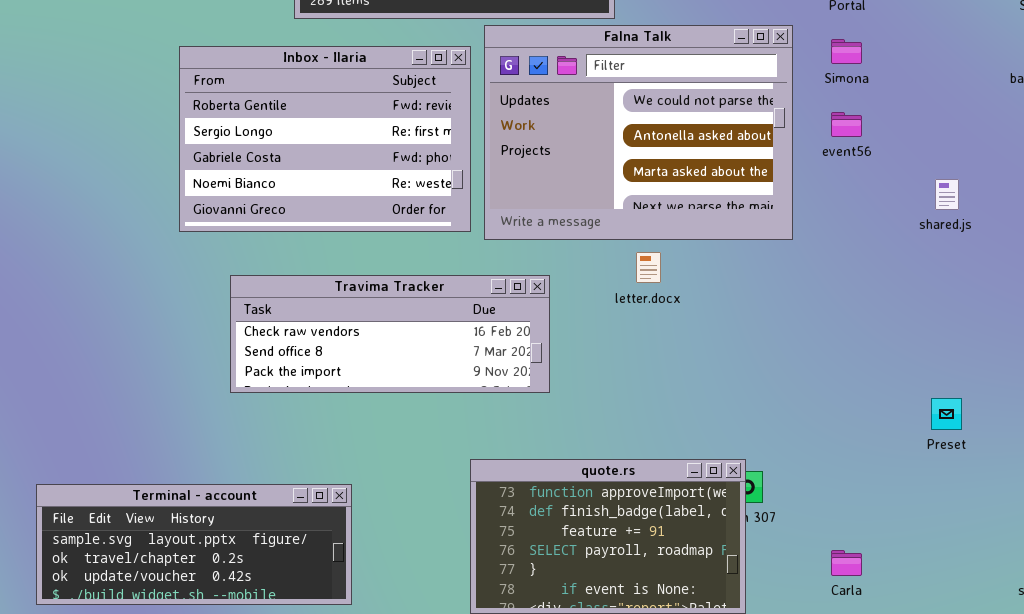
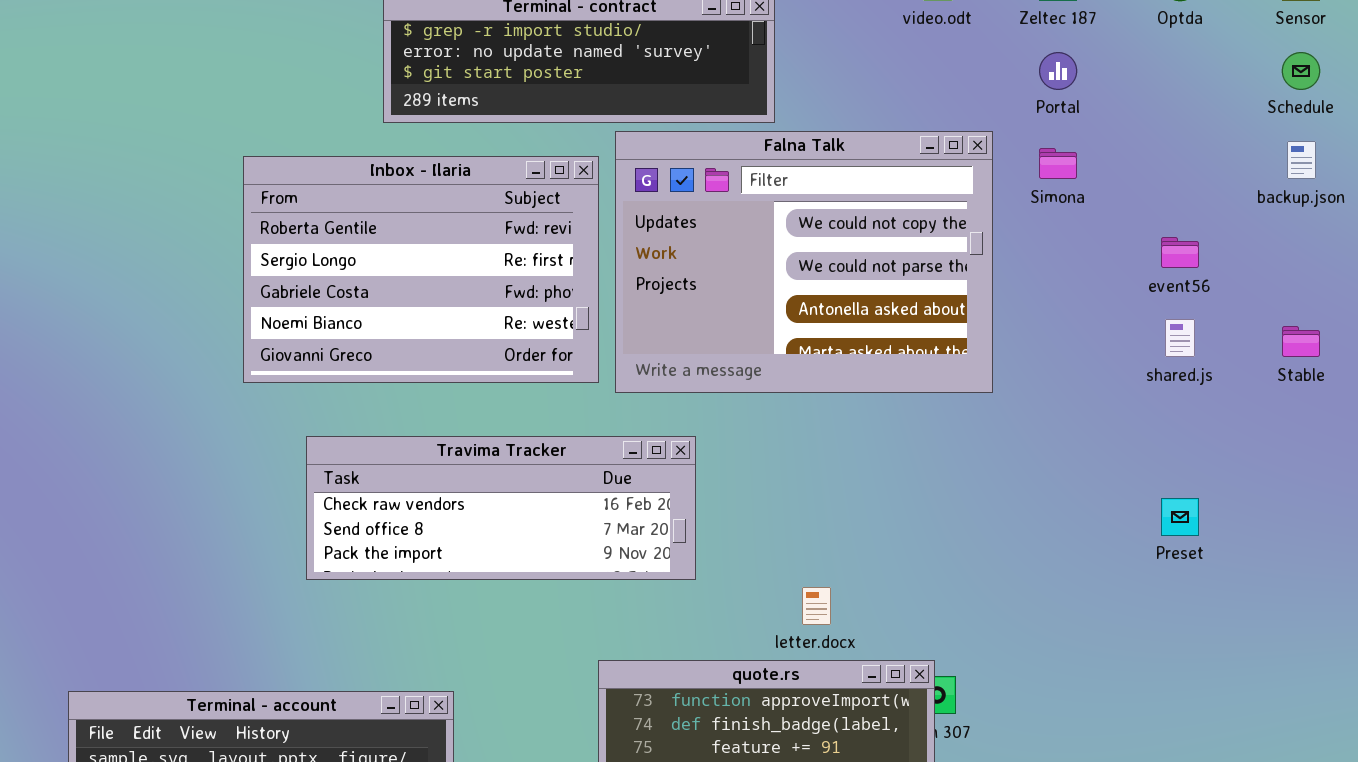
Falna Talk: [484,25,793,240] -> [615,131,993,393], scrolled up 1 row
event56: [831,112,862,137] -> [1161,237,1199,268], moved
letter.docx: [636,252,661,283] -> [802,587,831,625], moved
Preset: [931,398,962,430] -> [1161,498,1199,536], moved

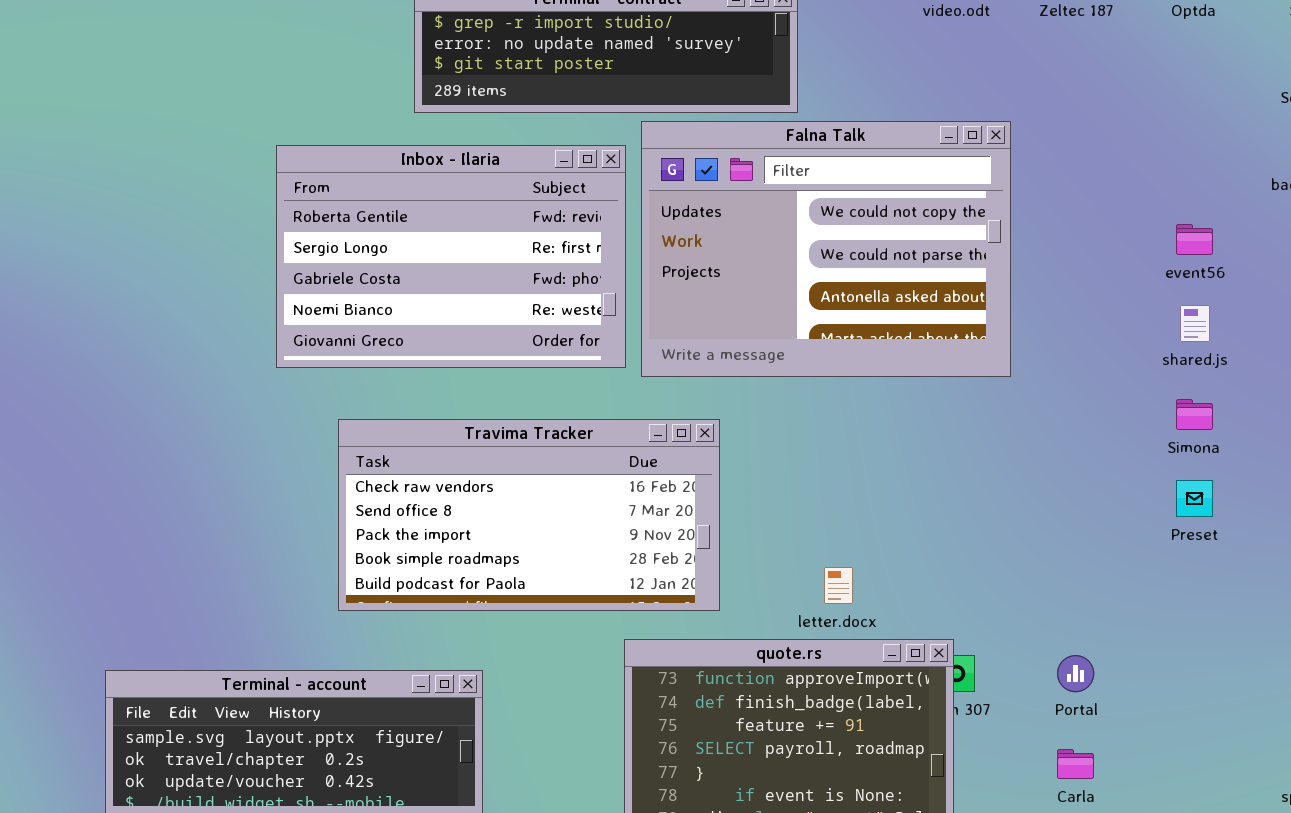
Portal: [1039,52,1077,90] -> [1057,655,1094,692], moved
Simona: [1039,148,1077,179] -> [1176,399,1213,430], moved
Travima Tracker: [306,436,696,580] -> [338,419,720,611], resized

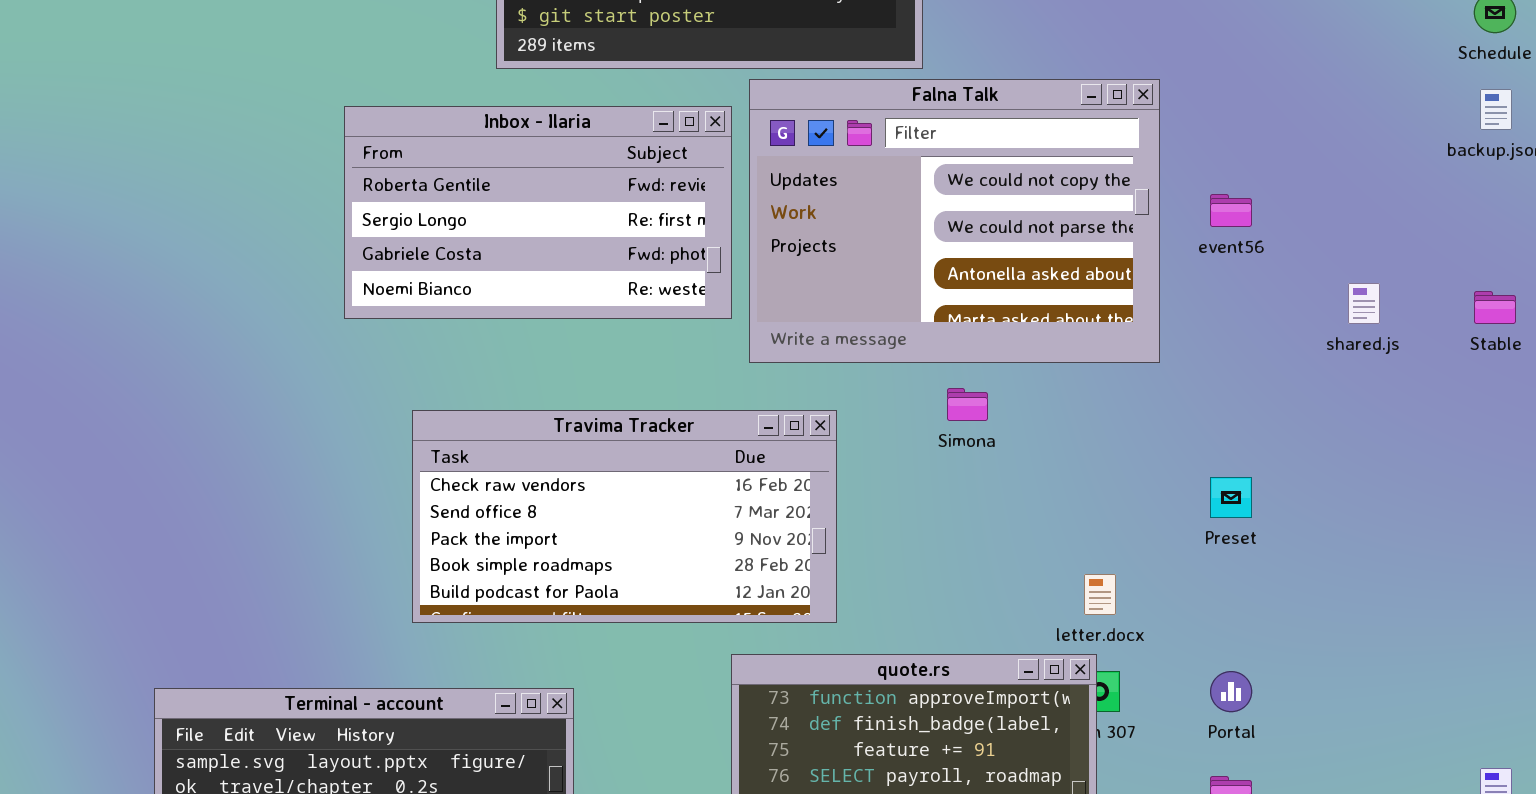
Inbox - Ilaria: [276,145,626,368] -> [344,106,732,319], resized
event56: [1176,224,1213,255] -> [1210,194,1252,227], moved
Simona: [1176,399,1213,430] -> [947,388,988,421], moved
Preset: [1176,480,1213,517] -> [1210,477,1252,518], moved
letter.docx: [824,567,853,604] -> [1084,574,1116,615], moved

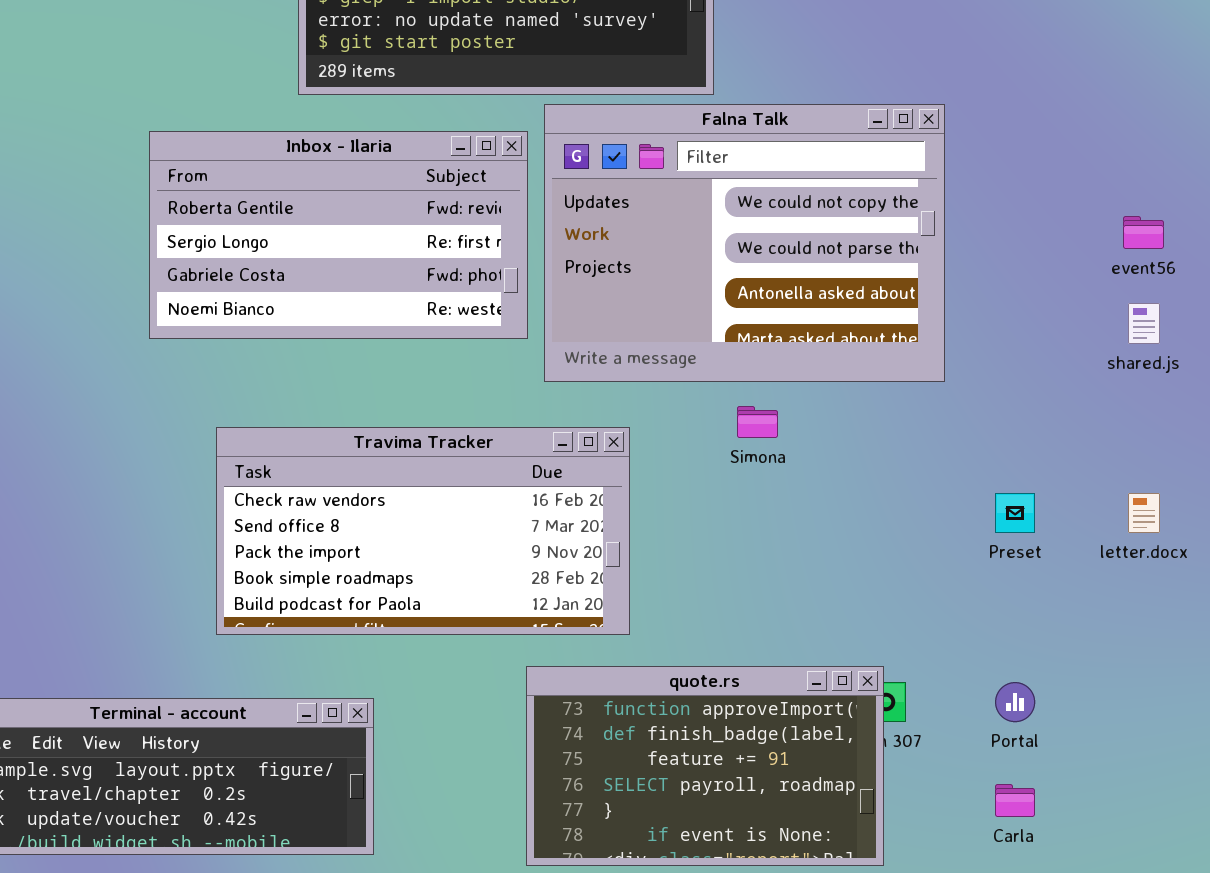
event56: [1210,194,1252,227] -> [1123,216,1164,249], moved
letter.docx: [1084,574,1116,615] -> [1128,493,1160,533], moved

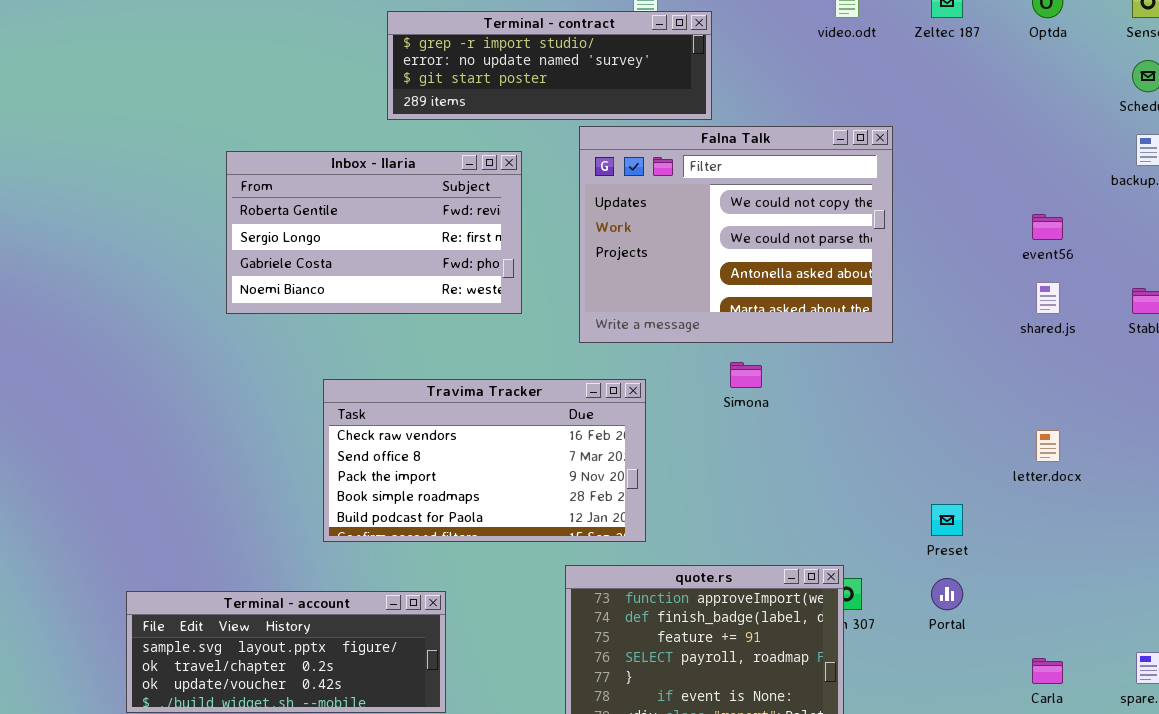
Inbox - Ilaria: [149,131,528,339] -> [226,151,522,314], moved
Preset: [995,493,1035,533] -> [931,504,963,536], moved
Carla: [995,784,1035,817] -> [1032,658,1063,684], moved

